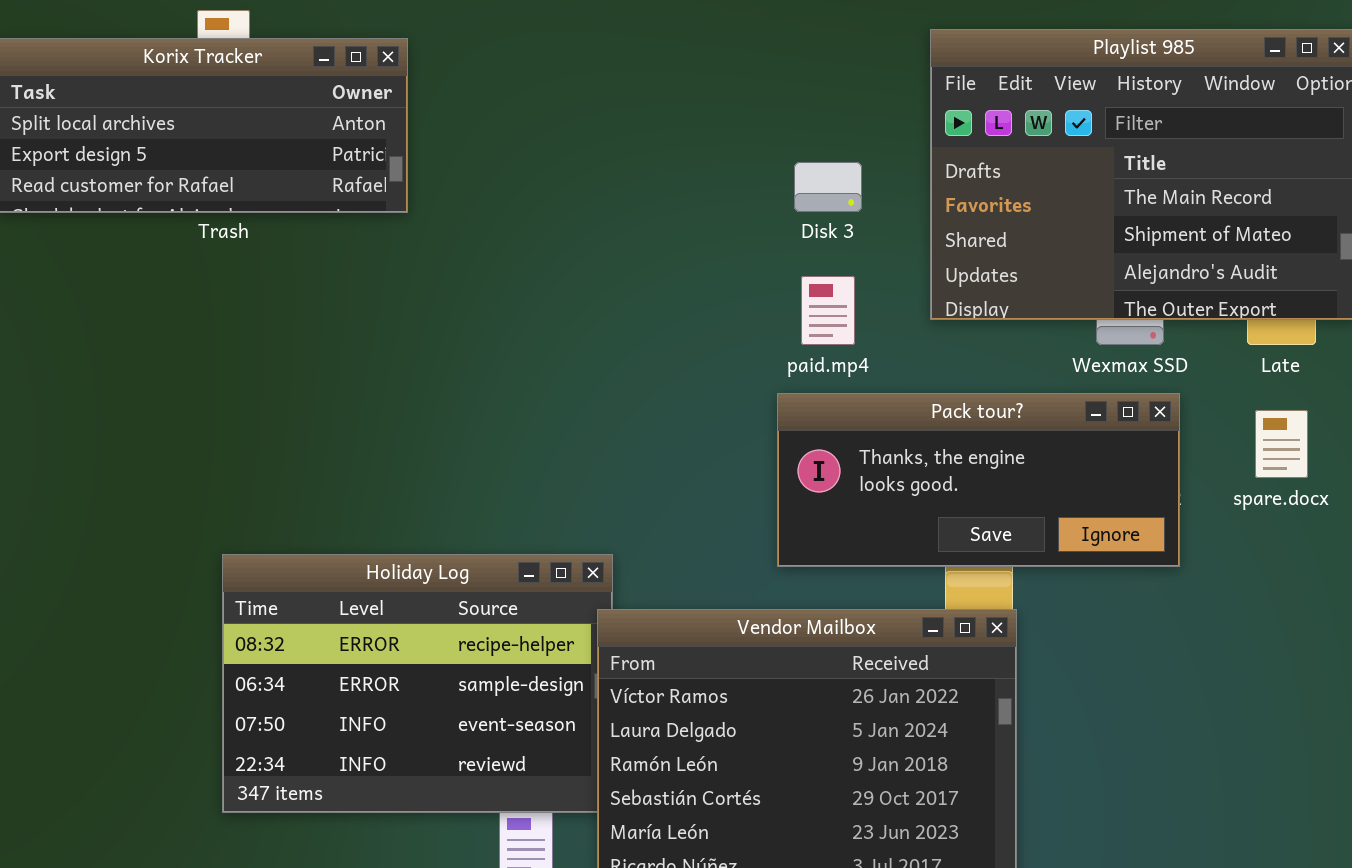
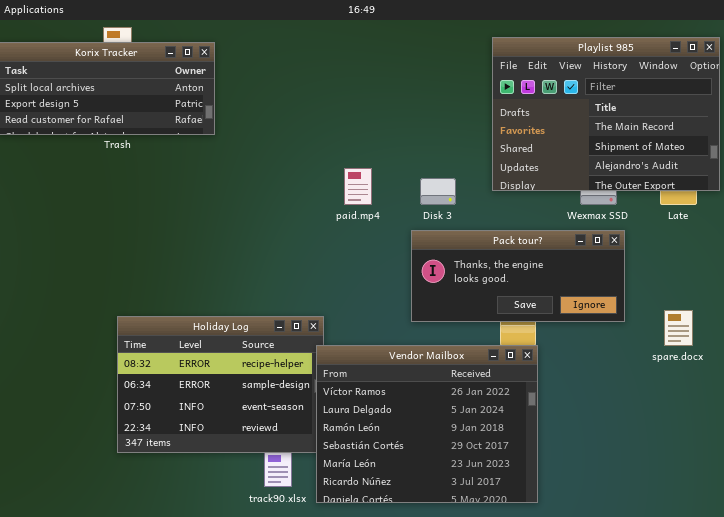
Disk 3: [794,162,862,212] -> [420,178,456,205], moved
paid.mp4: [801,276,855,345] -> [344,168,372,205], moved
spare.docx: [1255,410,1308,478] -> [664,310,693,346], moved

